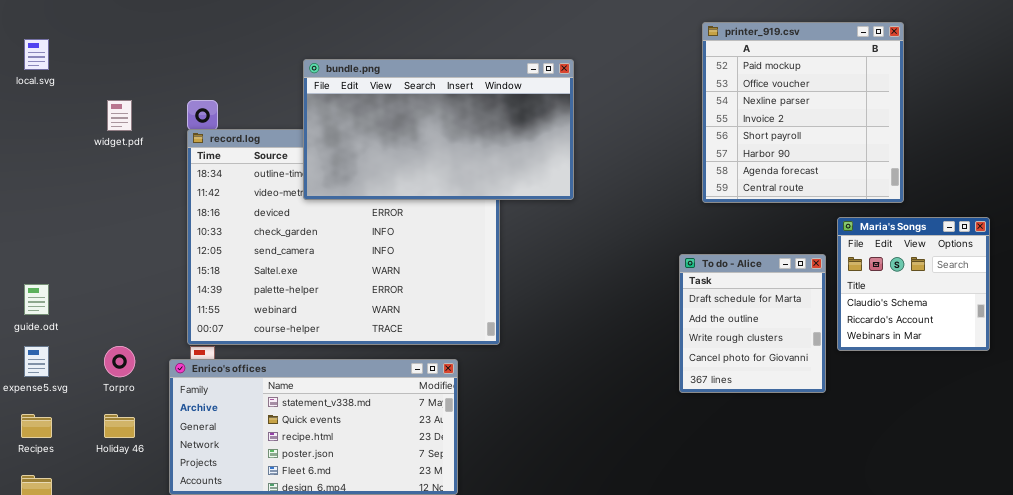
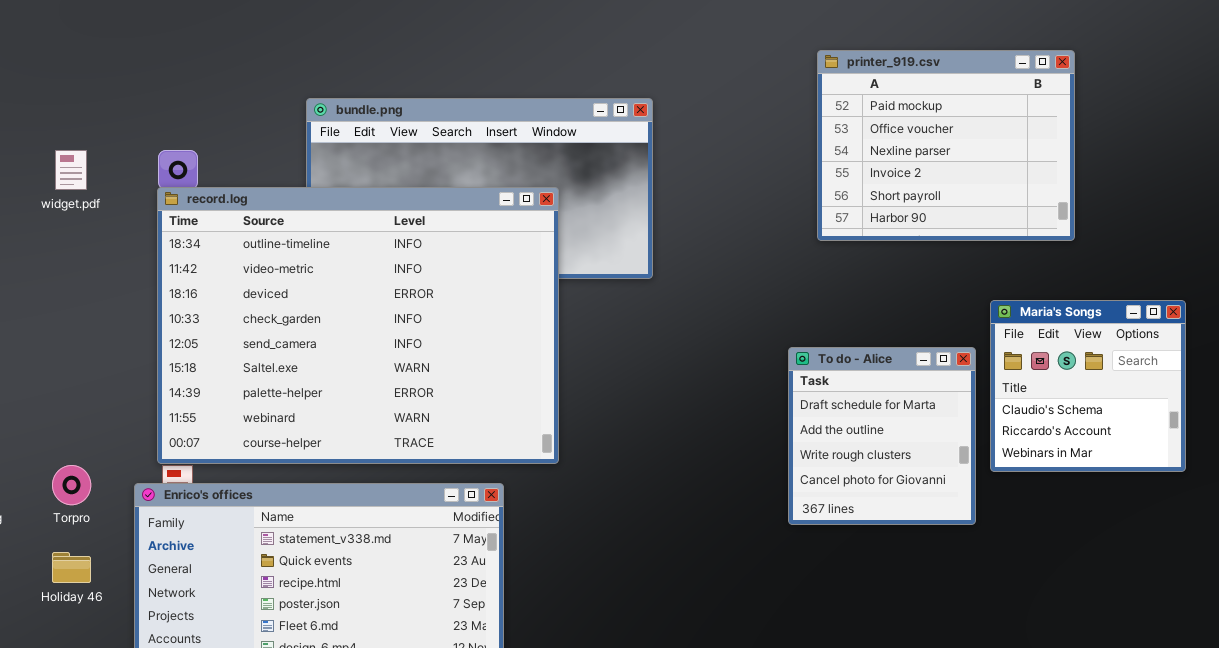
printer_919.csv: [702,22,904,203] -> [817,50,1075,241], resized
record.log: [187,129,500,345] -> [157,187,559,464], raised

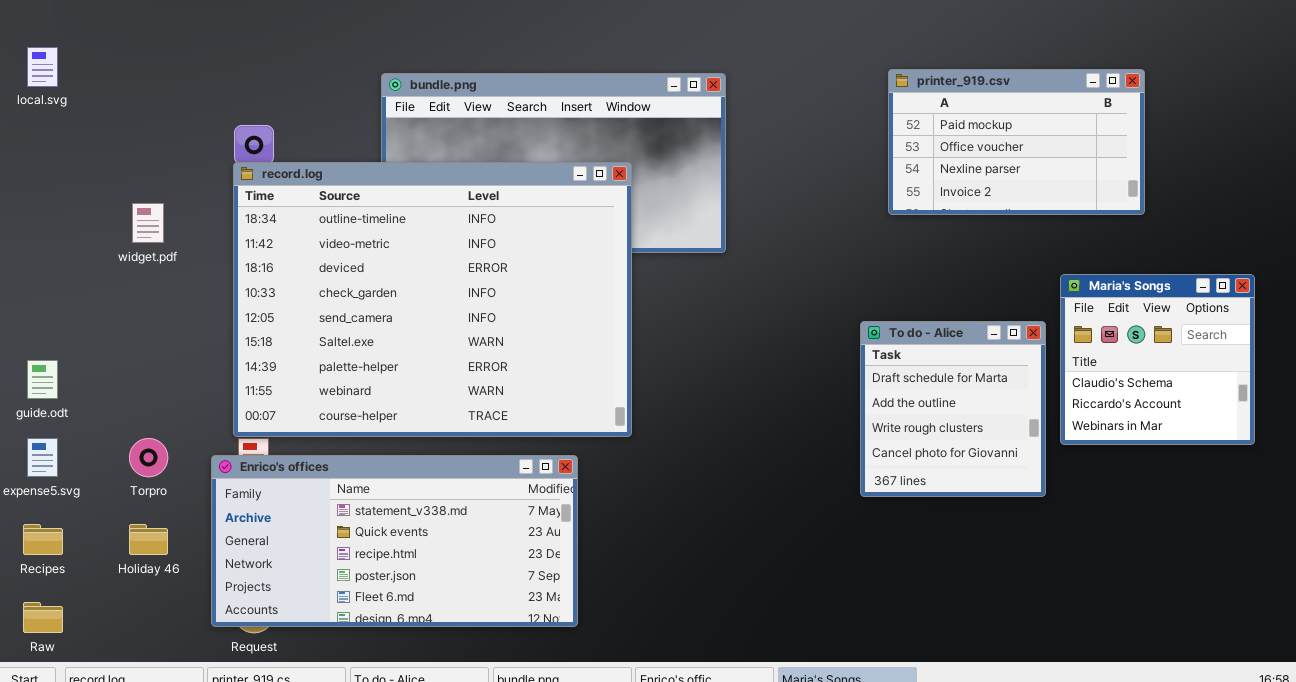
printer_919.csv: [817,50,1075,241] -> [888,69,1145,215], resized
widget.pdf: [55,150,87,190] -> [132,203,164,243], moved

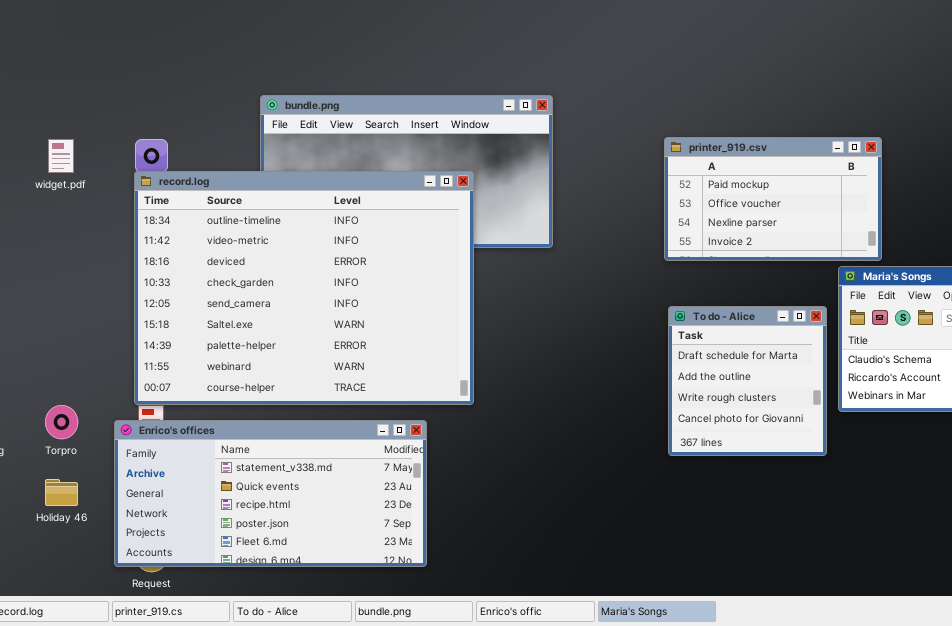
printer_919.csv: [888,69,1145,215] -> [664,137,882,261], moved
widget.pdf: [132,203,164,243] -> [48,139,74,173], moved

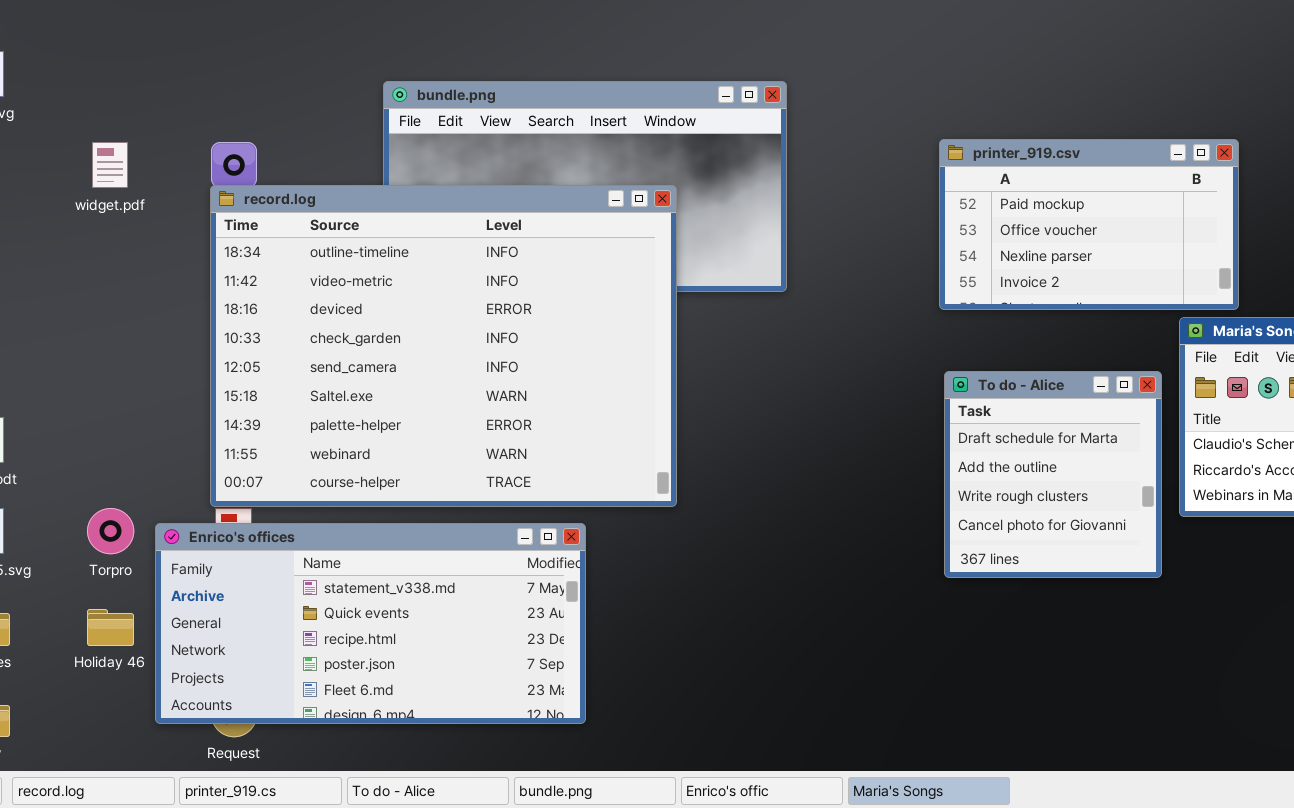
Enrico's offices: [114,420,427,567] -> [155,523,586,724], moved

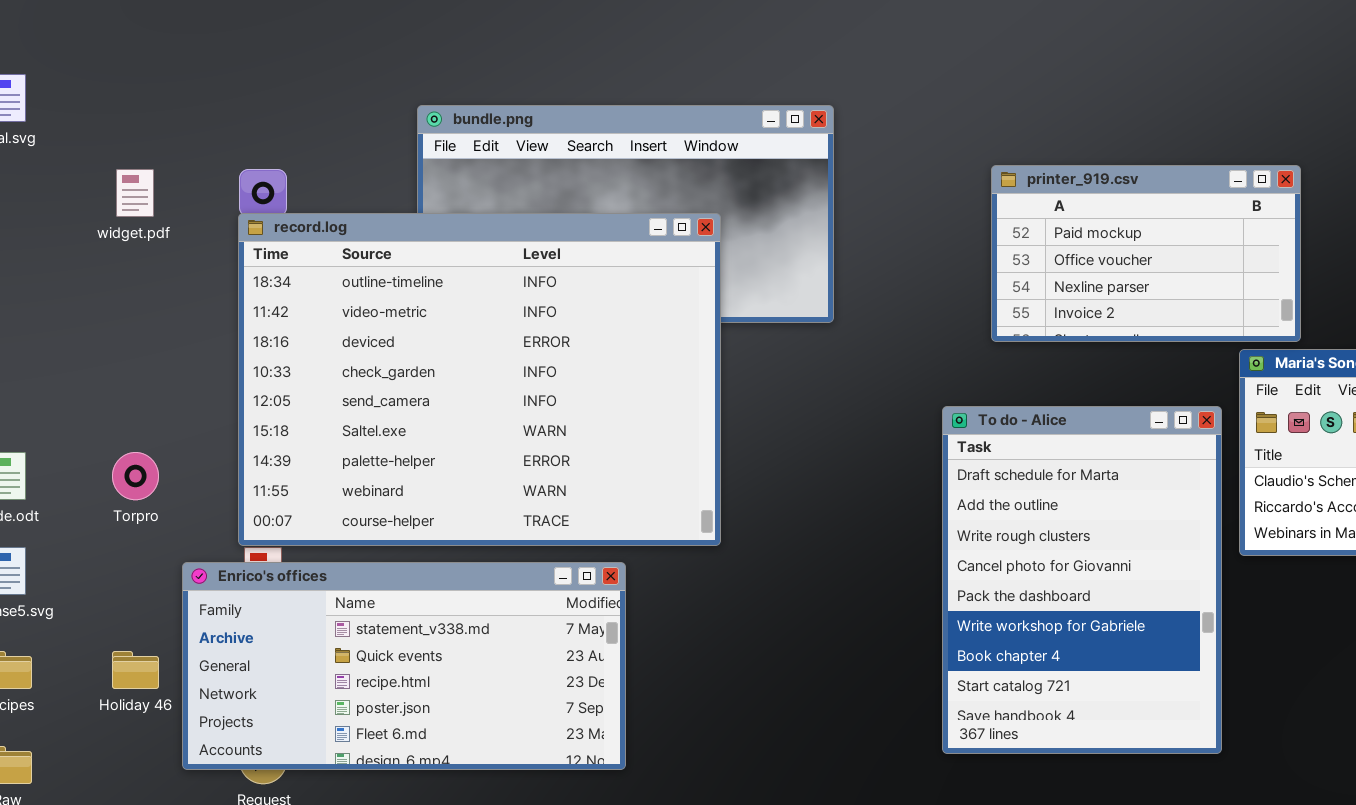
To do - Alice: [944,371,1162,578] -> [942,406,1222,754], resized
Torpro: [87,508,134,554] -> [112,452,159,500], moved

